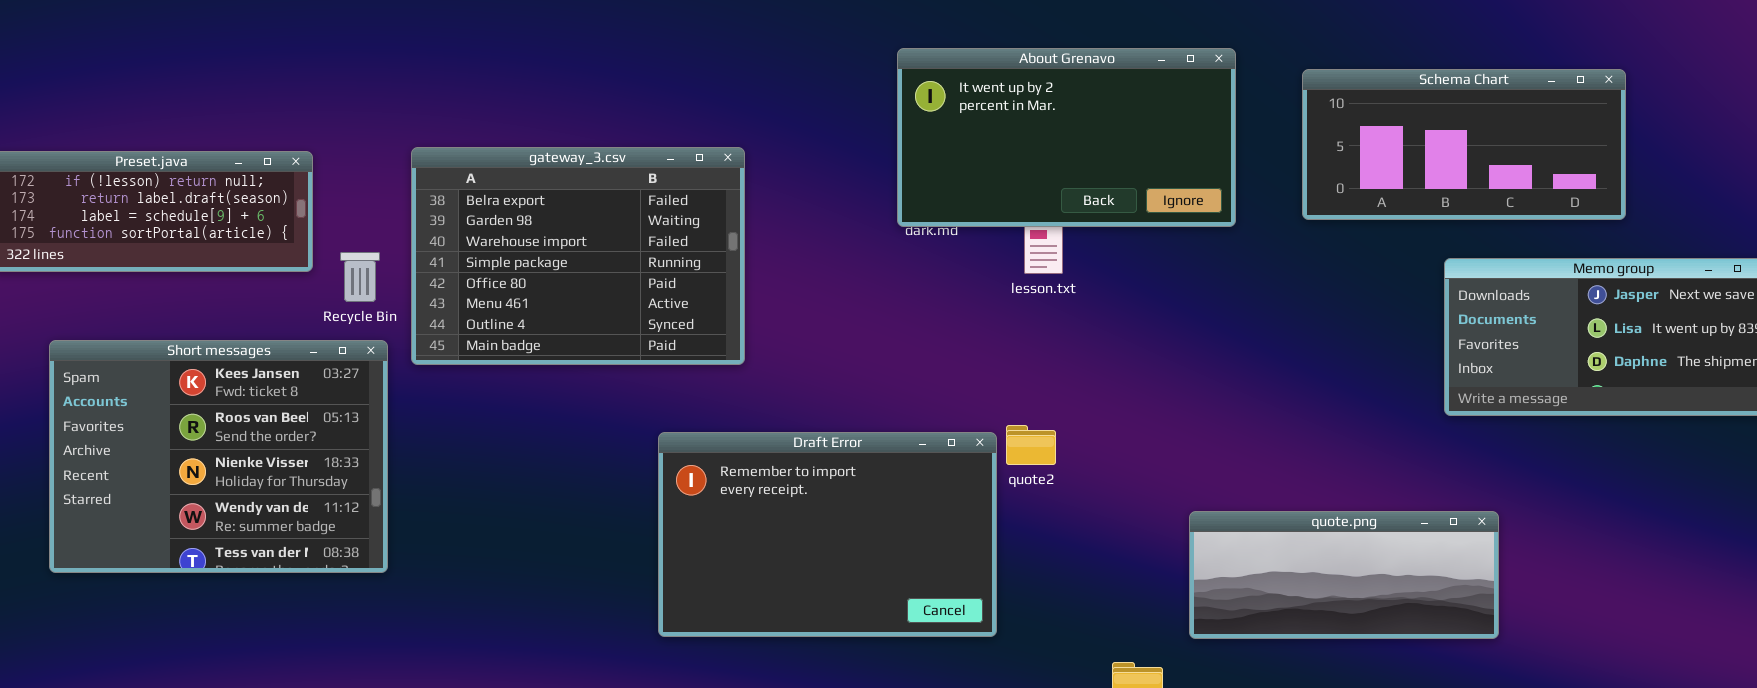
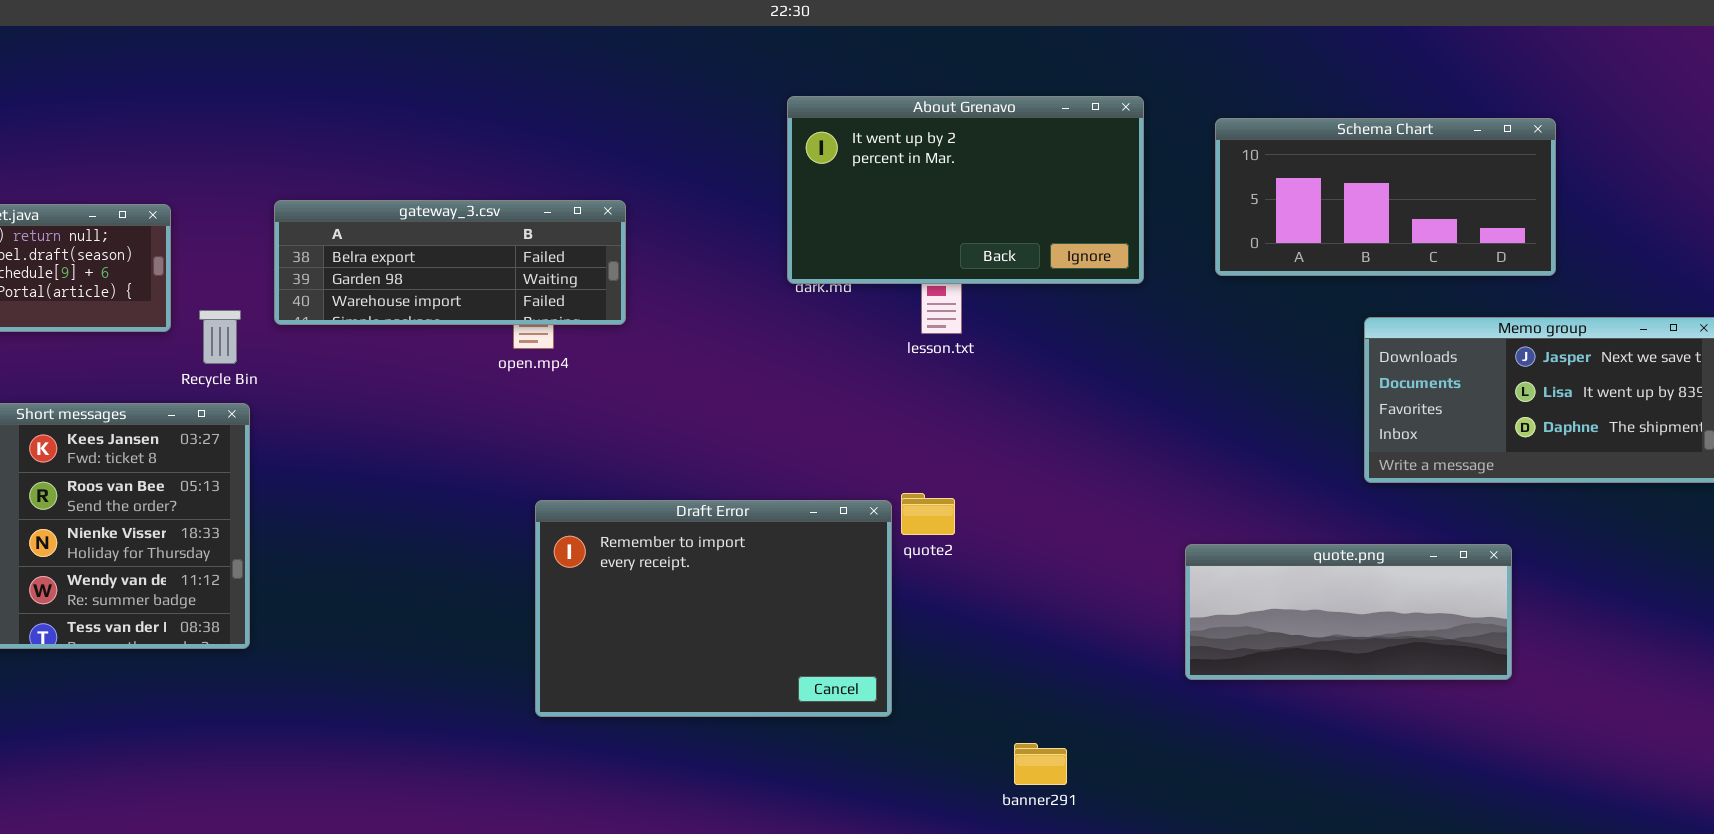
gateway_3.csv: [411,147,745,365] -> [274,200,626,325], resized
quote.png: [1189,511,1499,639] -> [1185,544,1512,680], moved

